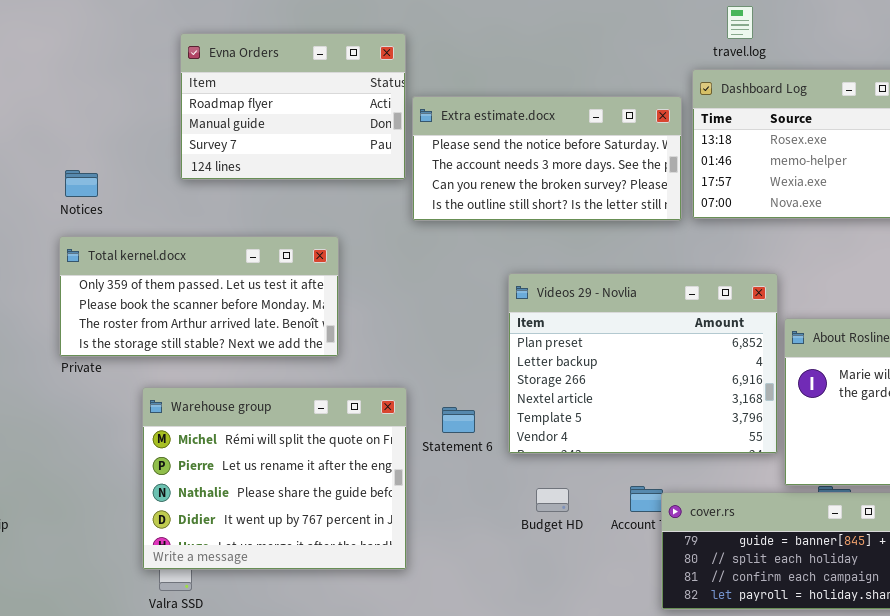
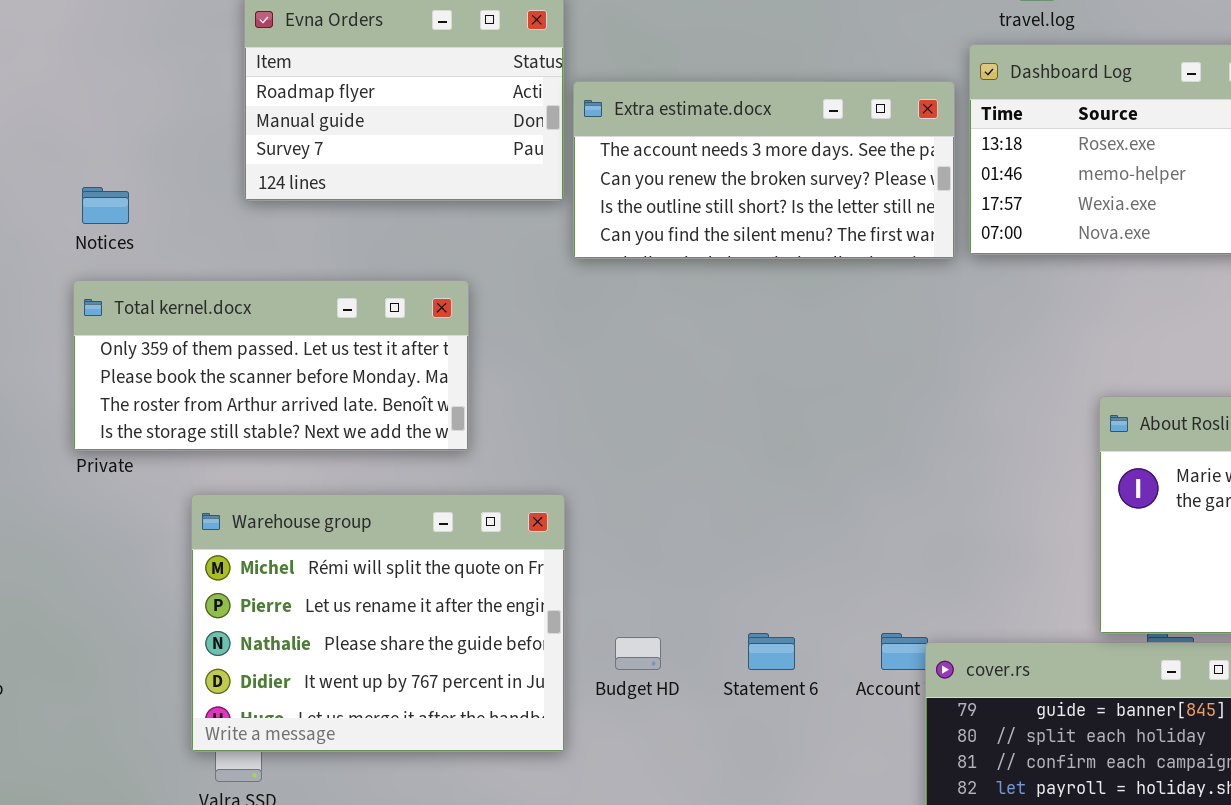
Extra estimate.docx: [412,96,682,221] -> [573,81,955,259], scrolled down 1 row
Videos 29 - Novlia: [508,273,778,454] -> none, closed
Statement 6: [442,407,475,433] -> [748,633,795,670], moved
Budget HD: [536,488,569,512] -> [615,637,661,670], moved

